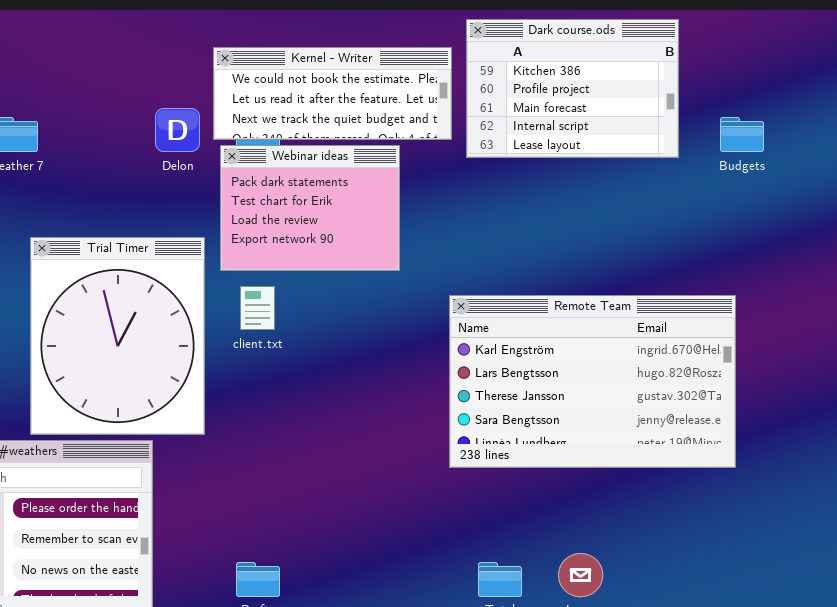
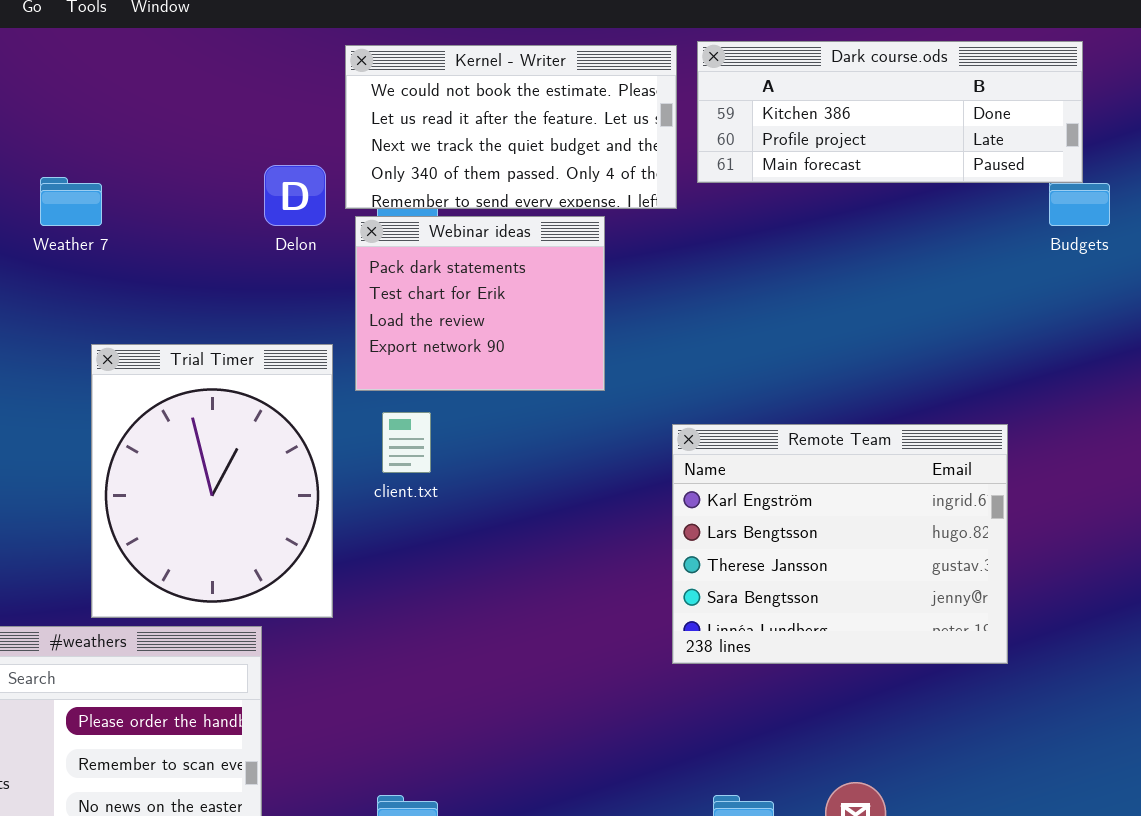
Dark course.ods: [466,19,679,158] -> [697,41,1083,183], resized
Kernel - Writer: [213,47,452,140] -> [345,45,677,209], resized
Remote Team: [449,295,736,468] -> [672,424,1008,664], resized

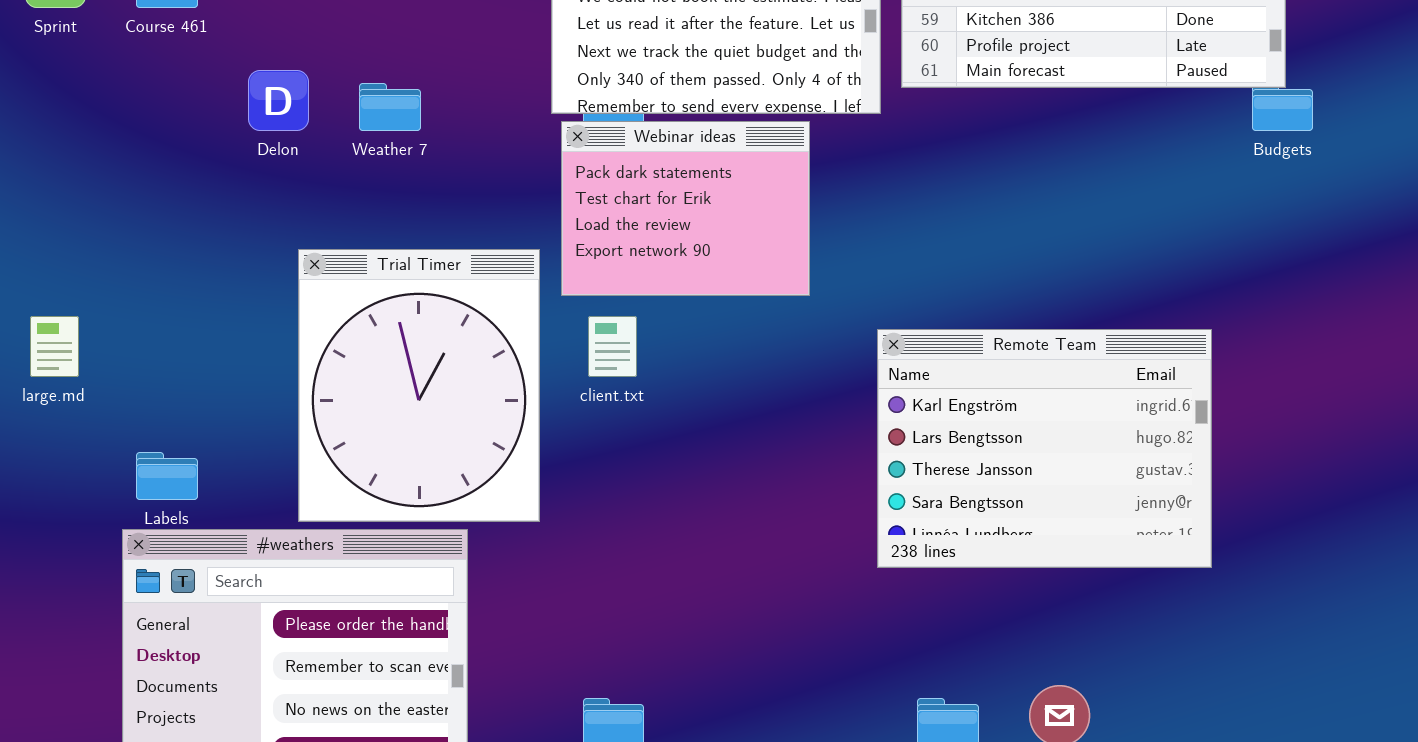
Delon: [264,165,326,226] -> [248,70,309,131], moved
Weather 7: [40,177,102,226] -> [359,83,421,131], moved

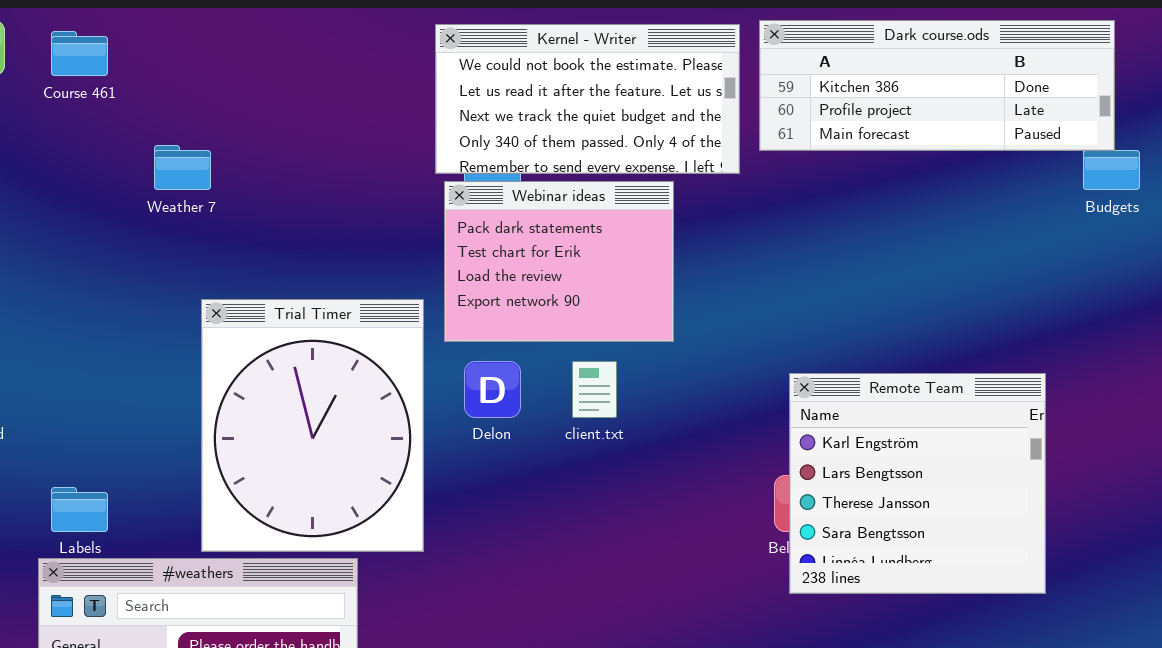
Delon: [248,70,309,131] -> [464,361,521,418], moved
Weather 7: [359,83,421,131] -> [154,145,211,190], moved
client.txt: [588,316,637,377] -> [572,361,617,418], moved
Remote Team: [877,329,1212,568] -> [789,373,1046,594], resized

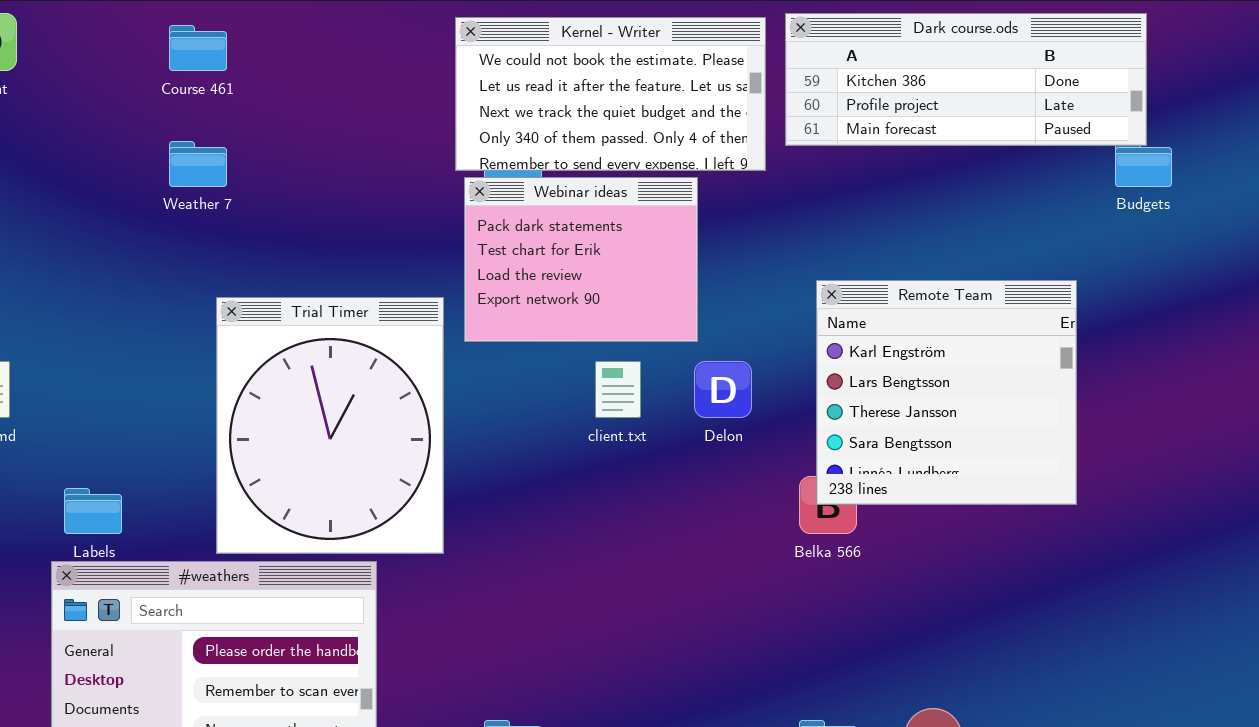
Course 461: [51,31,108,76] -> [169,25,227,71], moved
Delon: [464,361,521,418] -> [694,361,752,418], moved
Remote Team: [789,373,1046,594] -> [816,280,1077,505], moved

